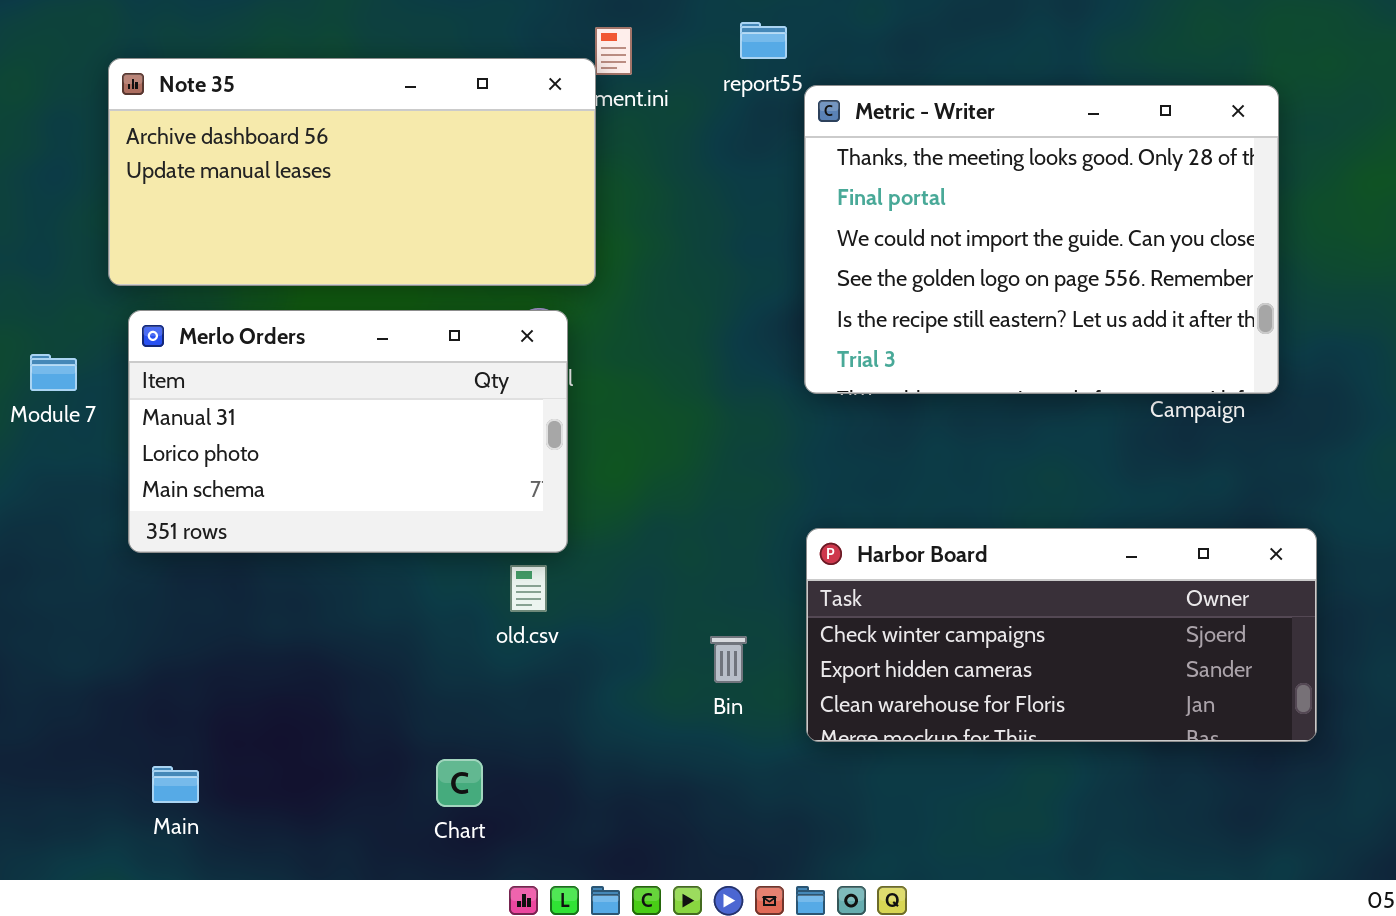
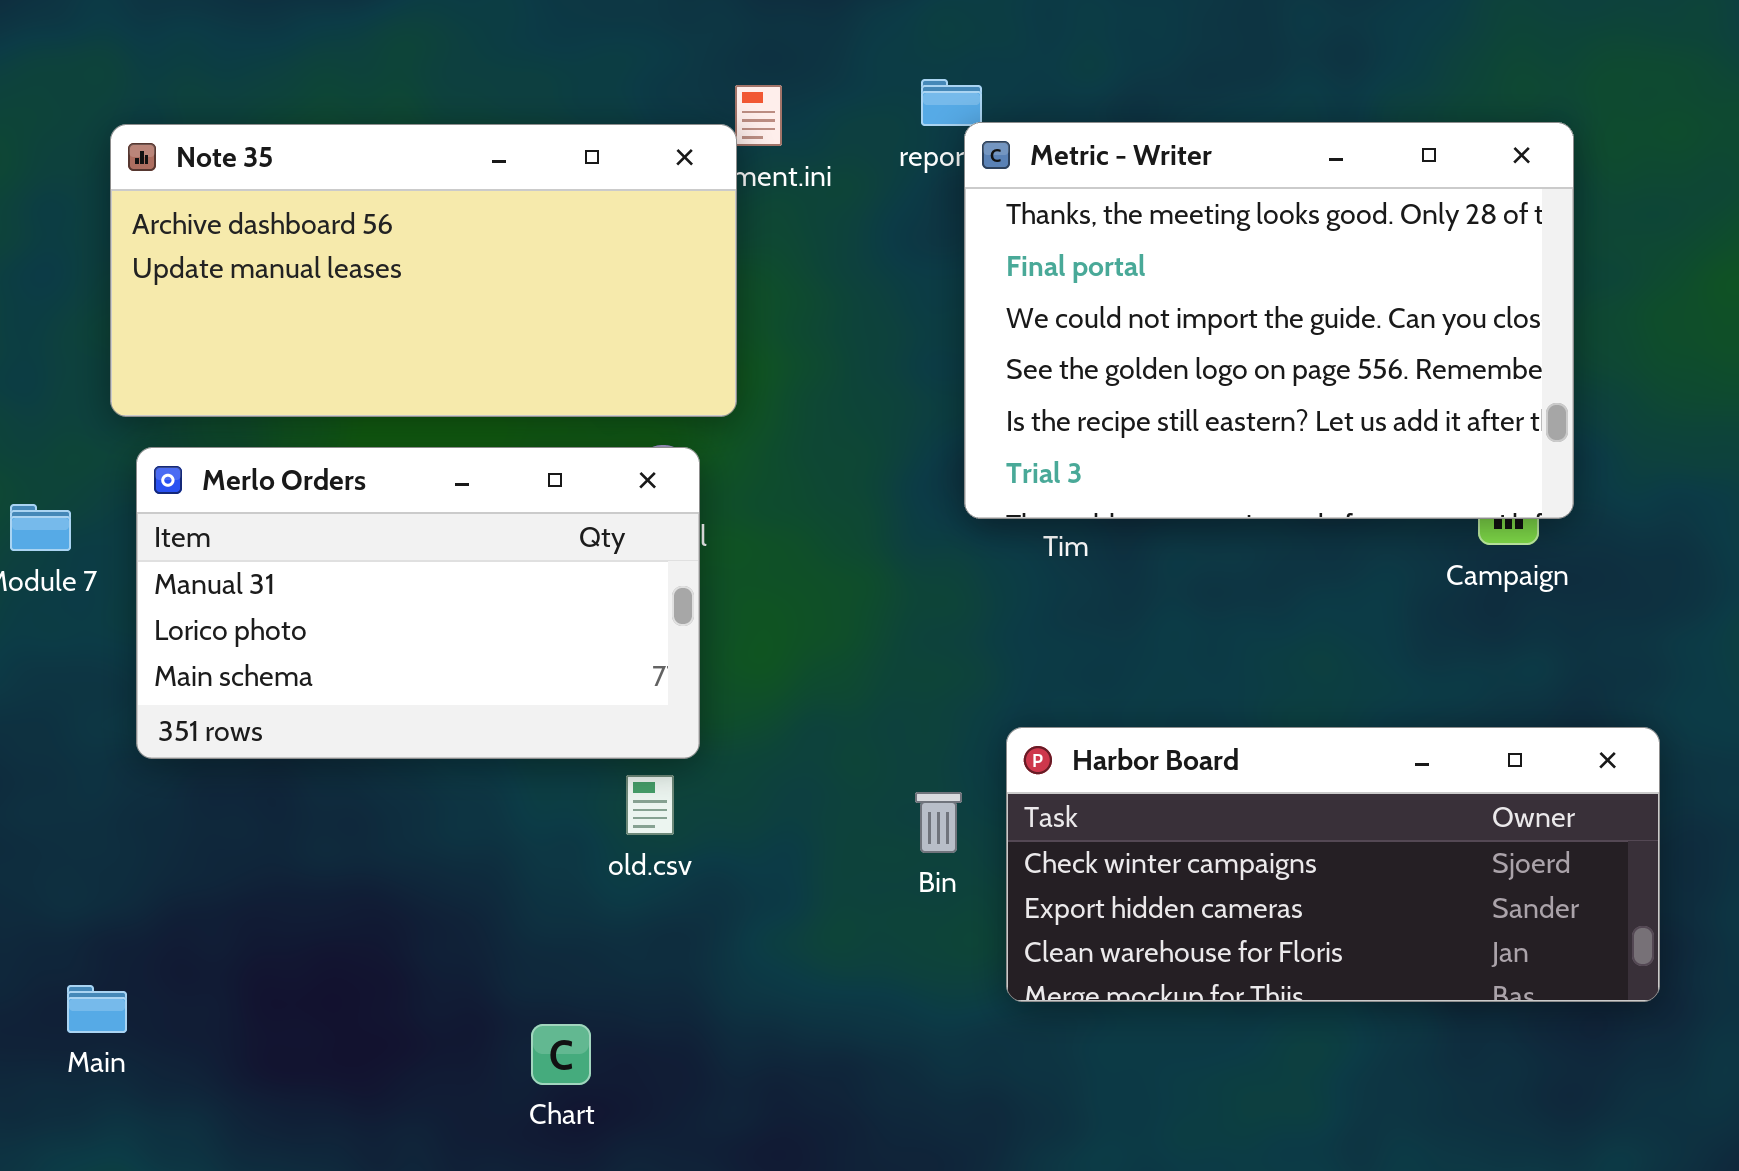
Metric - Writer: [804,85,1279,394] -> [964,122,1574,519], moved
Bin: [710,636,747,683] -> [915,792,962,853], moved
Main: [152,766,199,803] -> [67,985,127,1033], moved

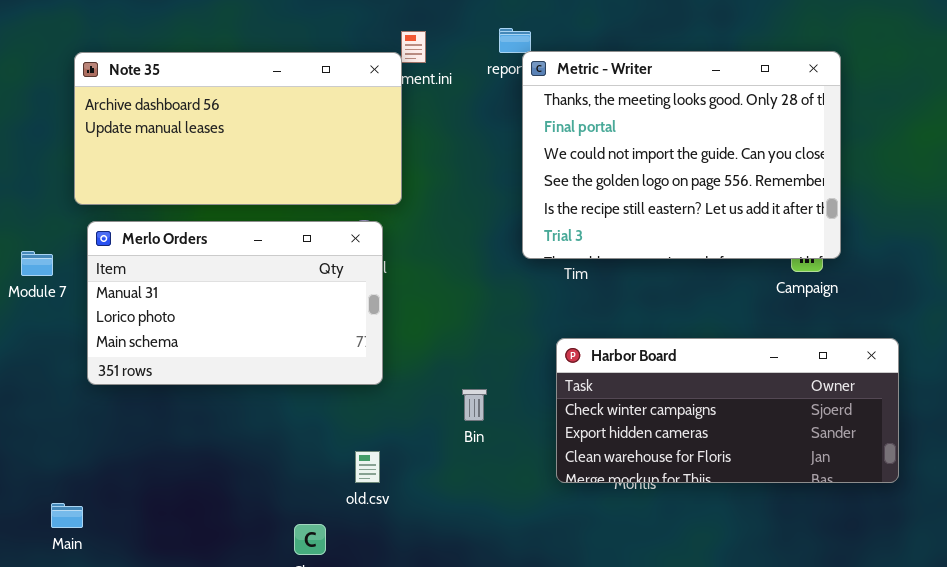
Harbor Board: [1006,727,1660,1002] -> [556,338,899,483], moved
old.csv: [626,775,674,835] -> [355,451,380,483], moved
Bin: [915,792,962,853] -> [462,389,487,421], moved

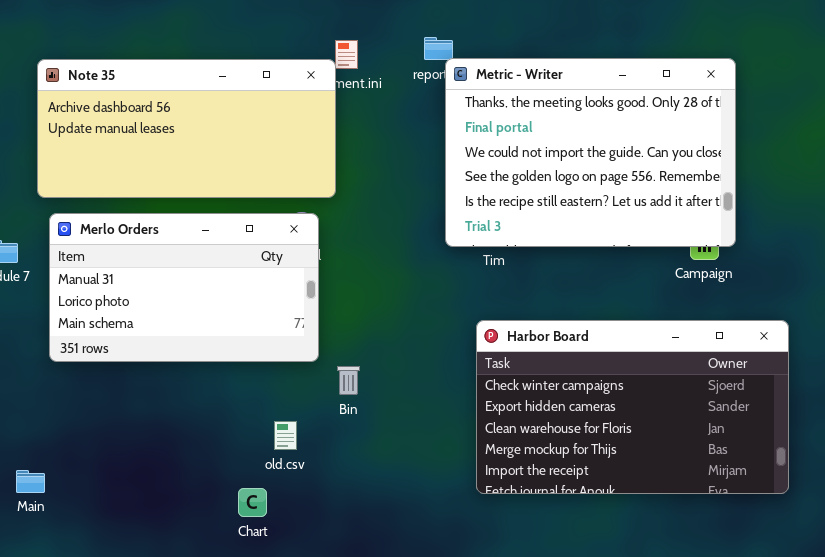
Harbor Board: [556,338,899,483] -> [476,320,789,494], resized
Bin: [462,389,487,421] -> [337,366,360,395], moved
old.csv: [355,451,380,483] -> [274,421,297,450], moved

